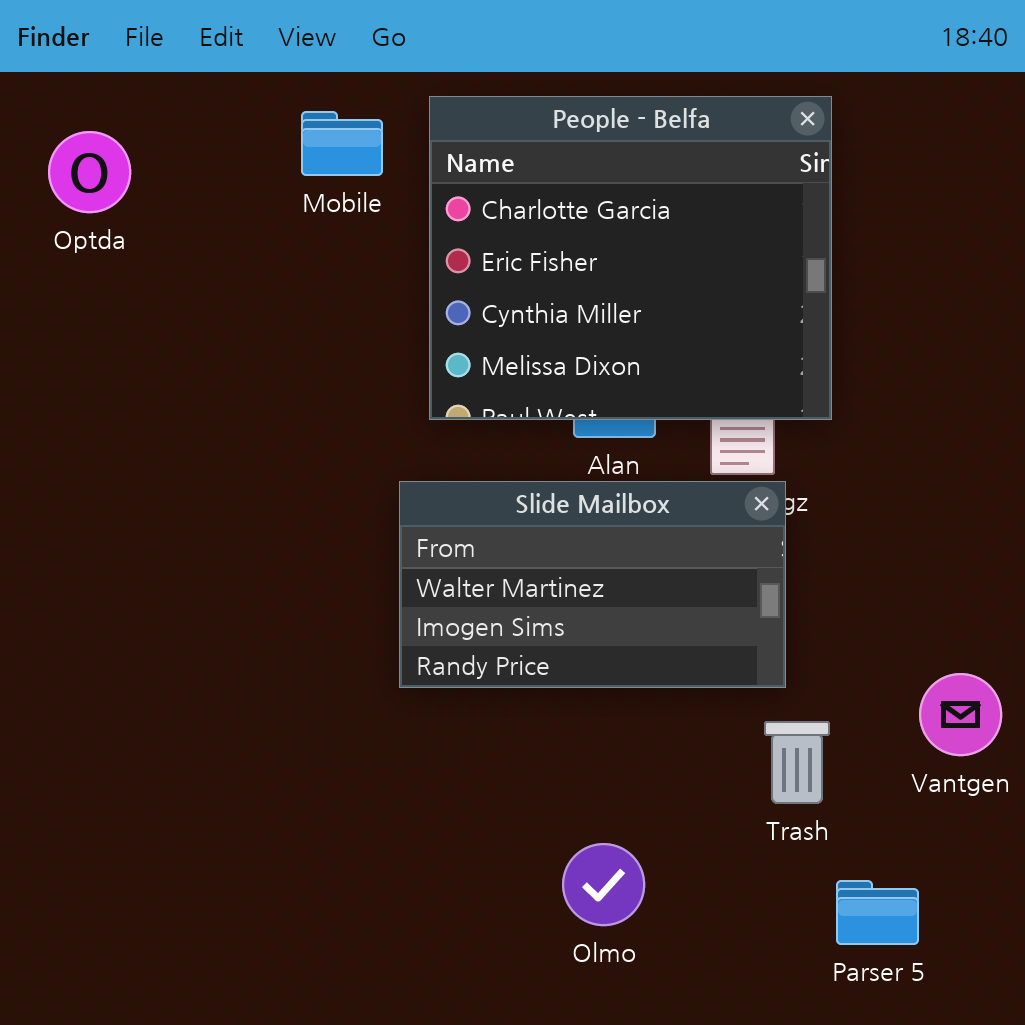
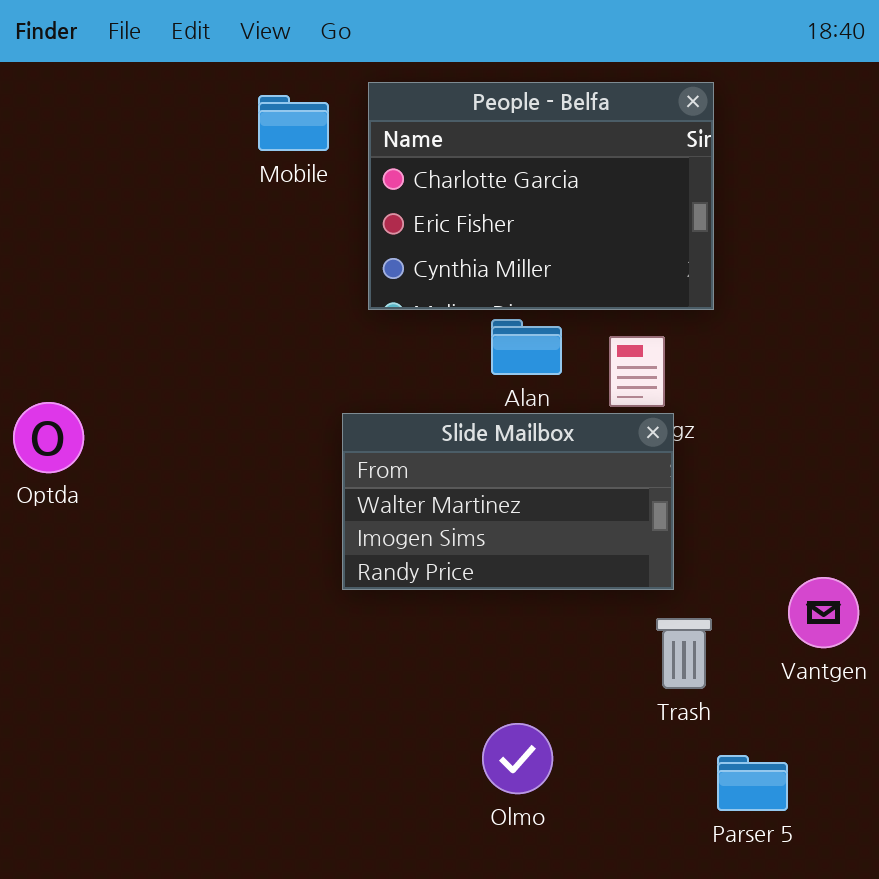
People - Belfa: [429,96,832,420] -> [368,82,714,310], resized
Optda: [48,131,131,213] -> [13,402,84,473], moved

